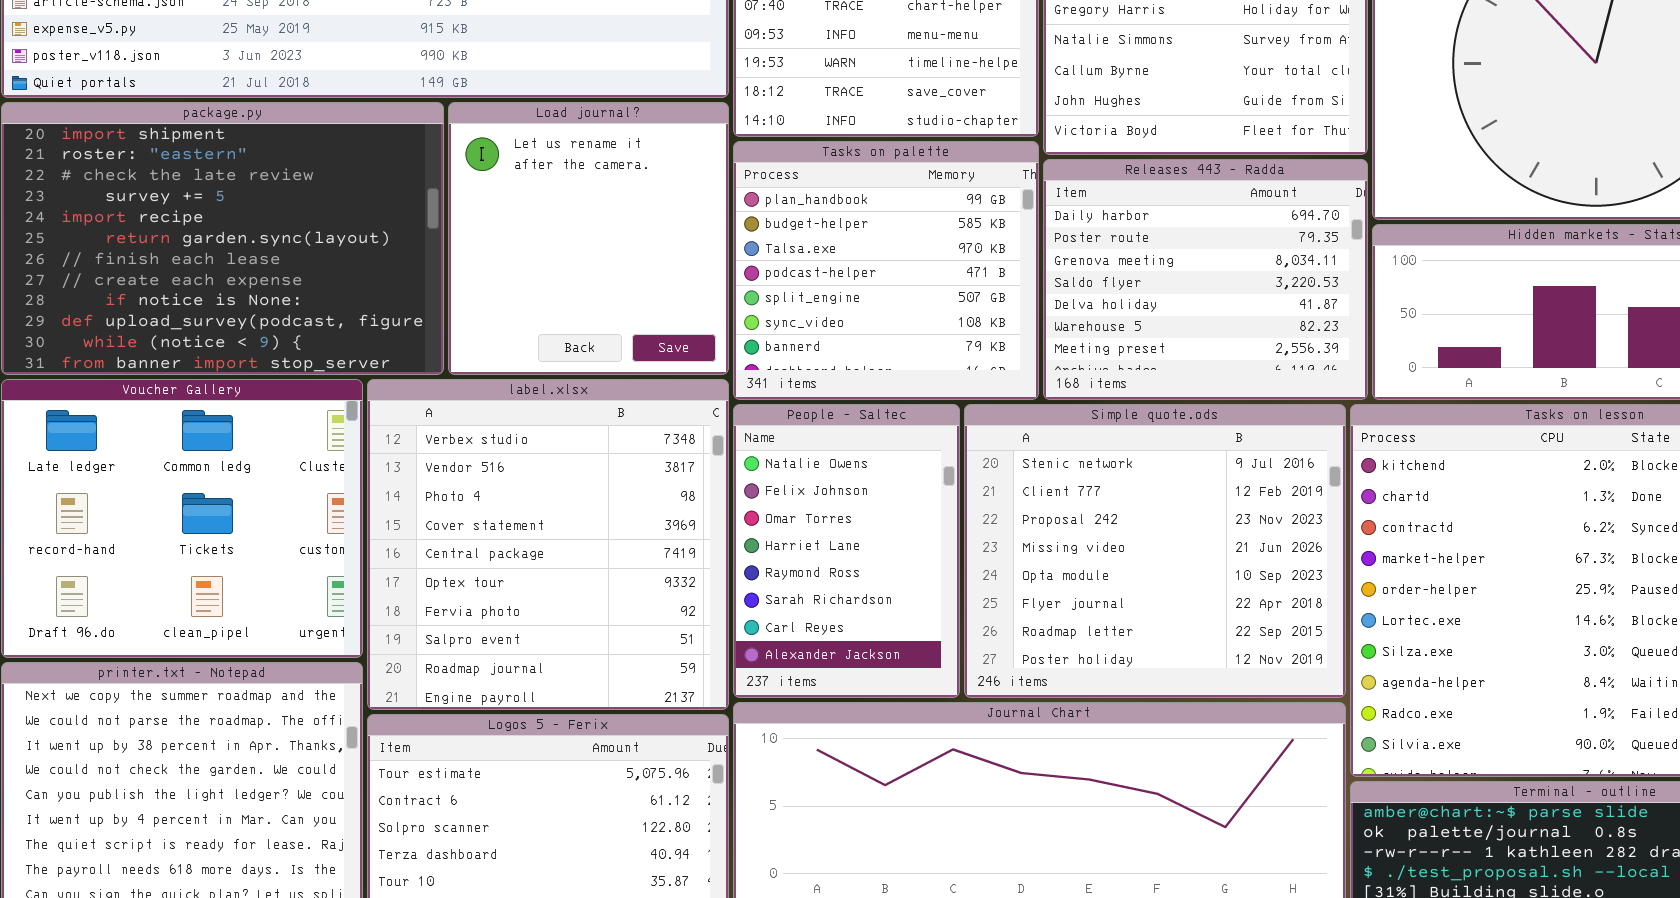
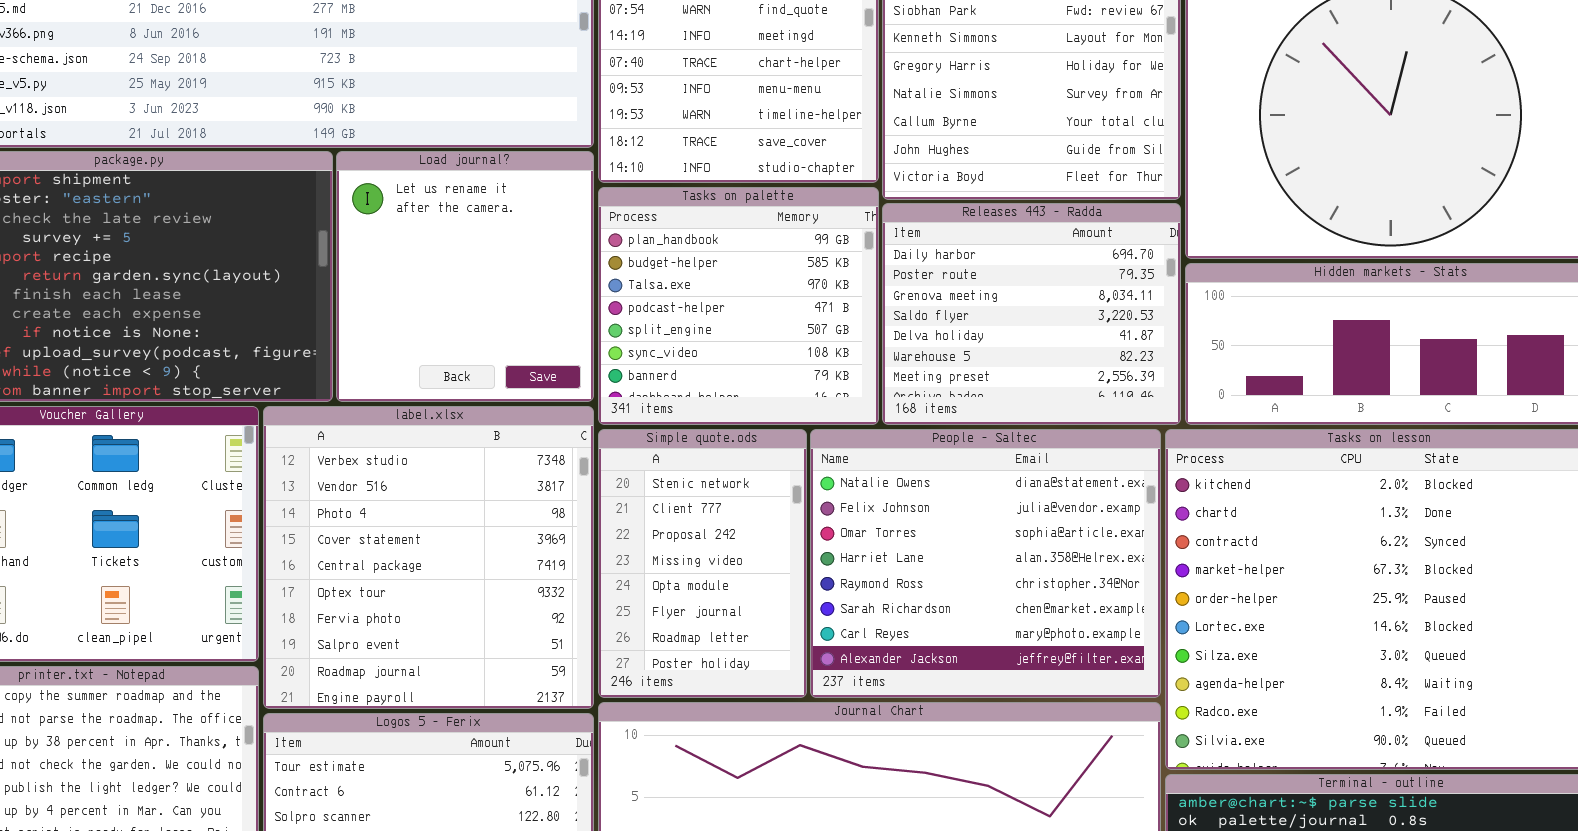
People - Saltec: [733,404,960,698] -> [810,429,1161,698], moved, resized
Simple quote.ods: [964,404,1346,698] -> [598,429,807,698], moved, resized

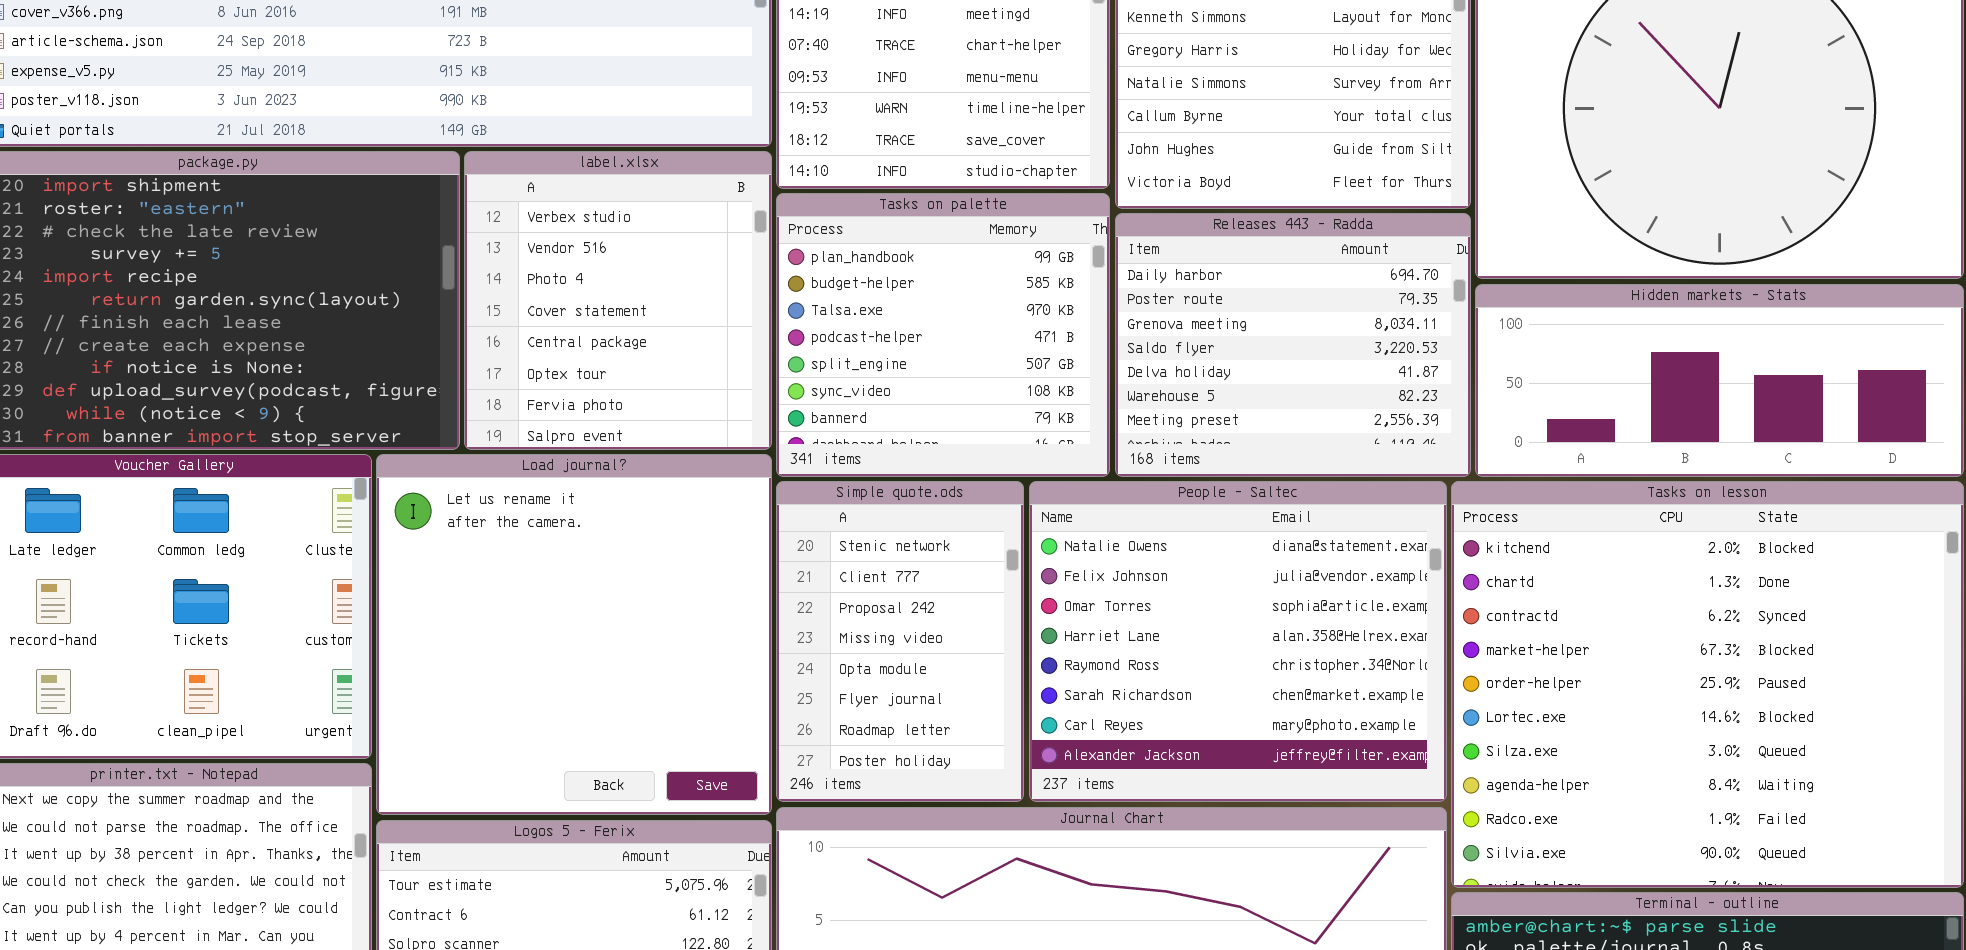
Load journal?: [336,151,594,402] -> [376,454,772,815], moved, resized
label.xlsx: [263,406,594,709] -> [464,151,772,450], moved, resized

